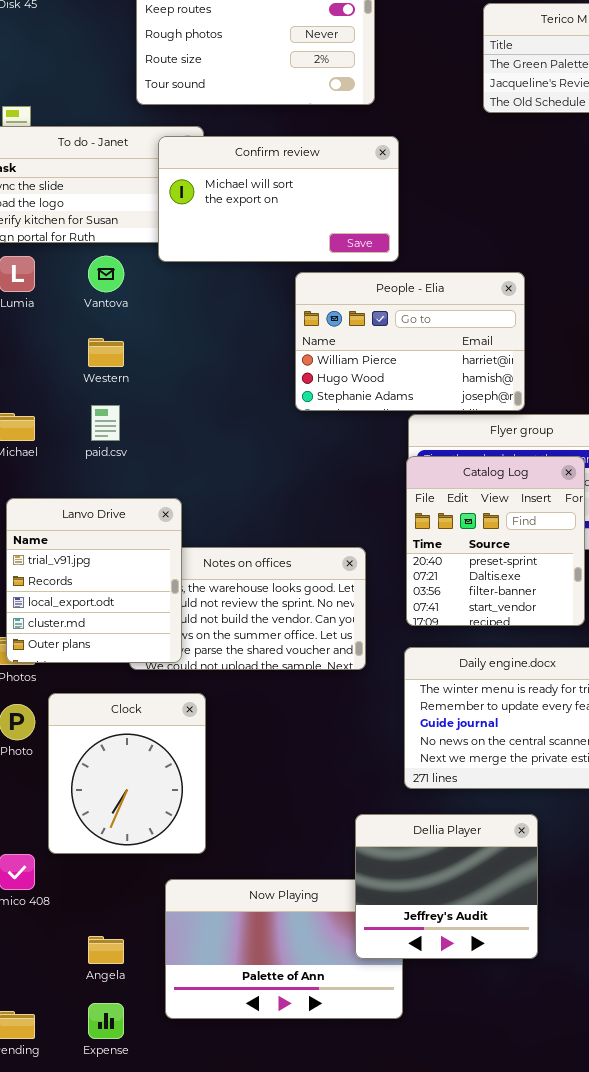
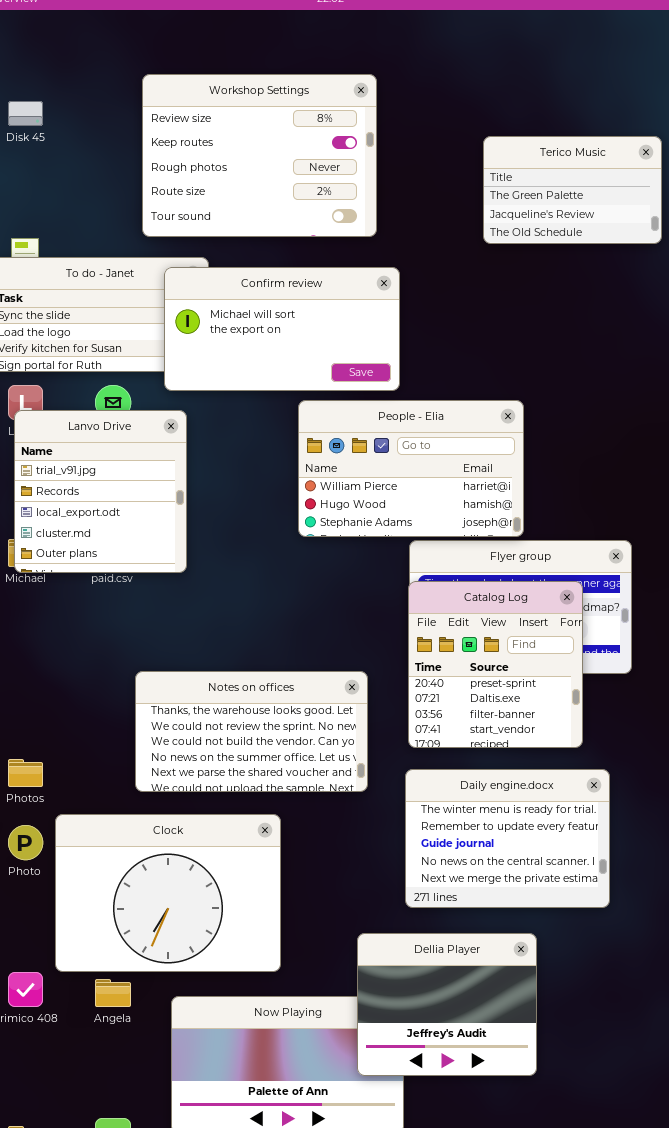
Lanvo Drive: [6,498,182,663] -> [14,410,187,573], moved
Clock: [48,693,206,854] -> [55,814,281,972], resized
Angela: [88,936,124,964] -> [95,979,131,1007], moved

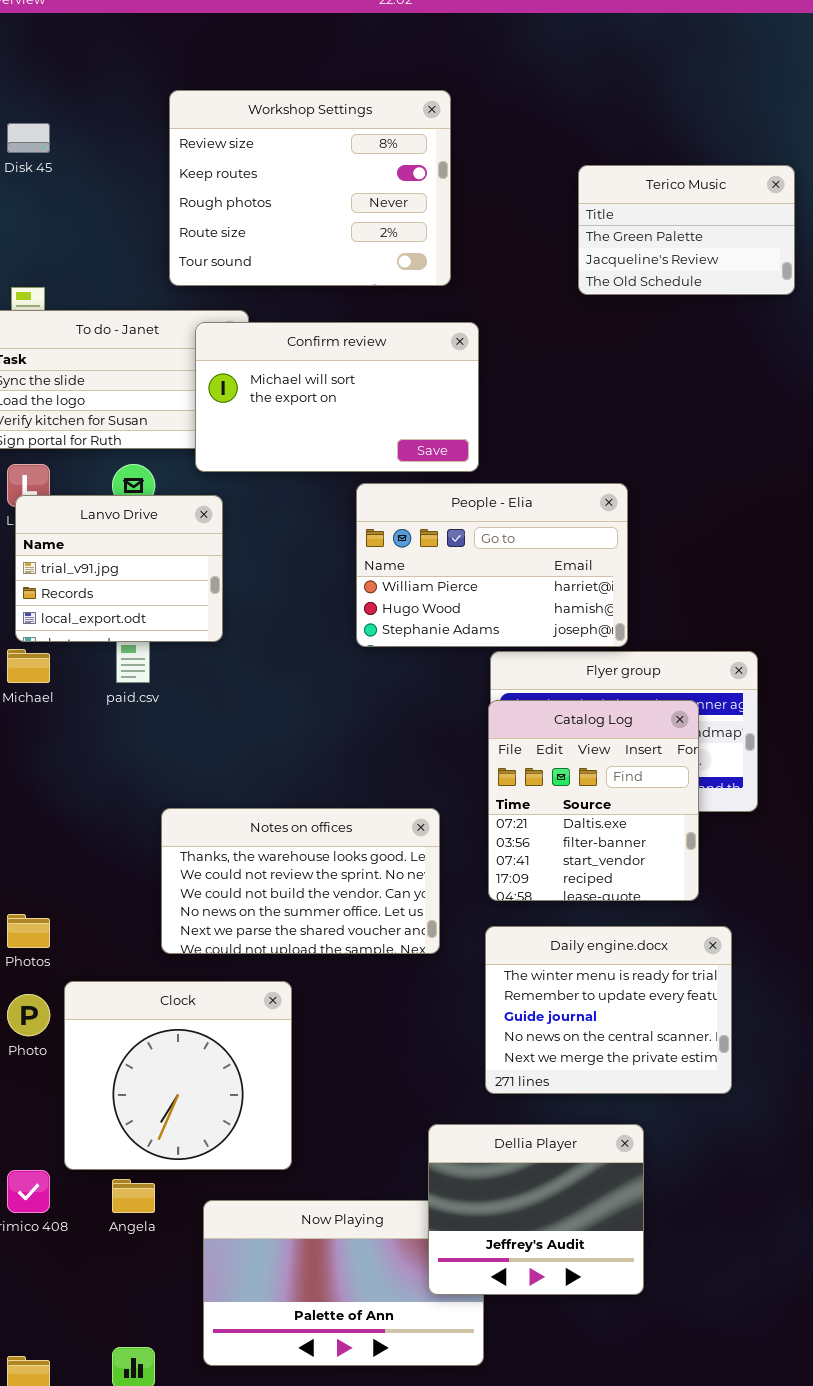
Lanvo Drive: [14,410,187,573] -> [15,495,223,642], resized
Catalog Log: [408,581,583,748] -> [488,700,699,901], scrolled down 1 row
Clock: [55,814,281,972] -> [64,981,292,1170], resized

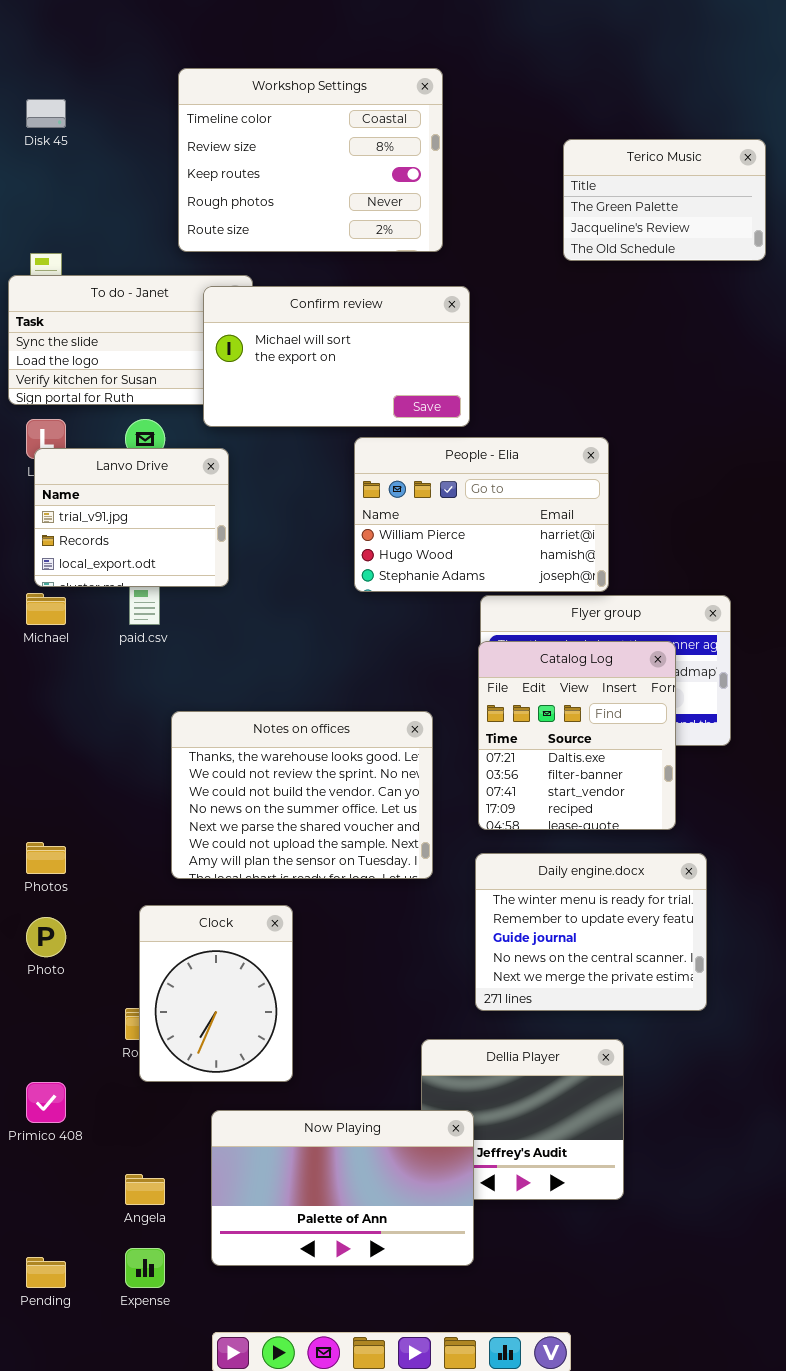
Workshop Settings: [169,90,451,286] -> [178,68,443,252], scrolled up 1 row
Notes on offices: [161,808,440,954] -> [171,711,433,879], resized
Clock: [64,981,292,1170] -> [139,905,293,1082], resized
Angela: [112,1179,155,1213] -> [125,1174,165,1205], moved
Now Playing: [203,1200,484,1366] -> [211,1110,474,1266], raised

